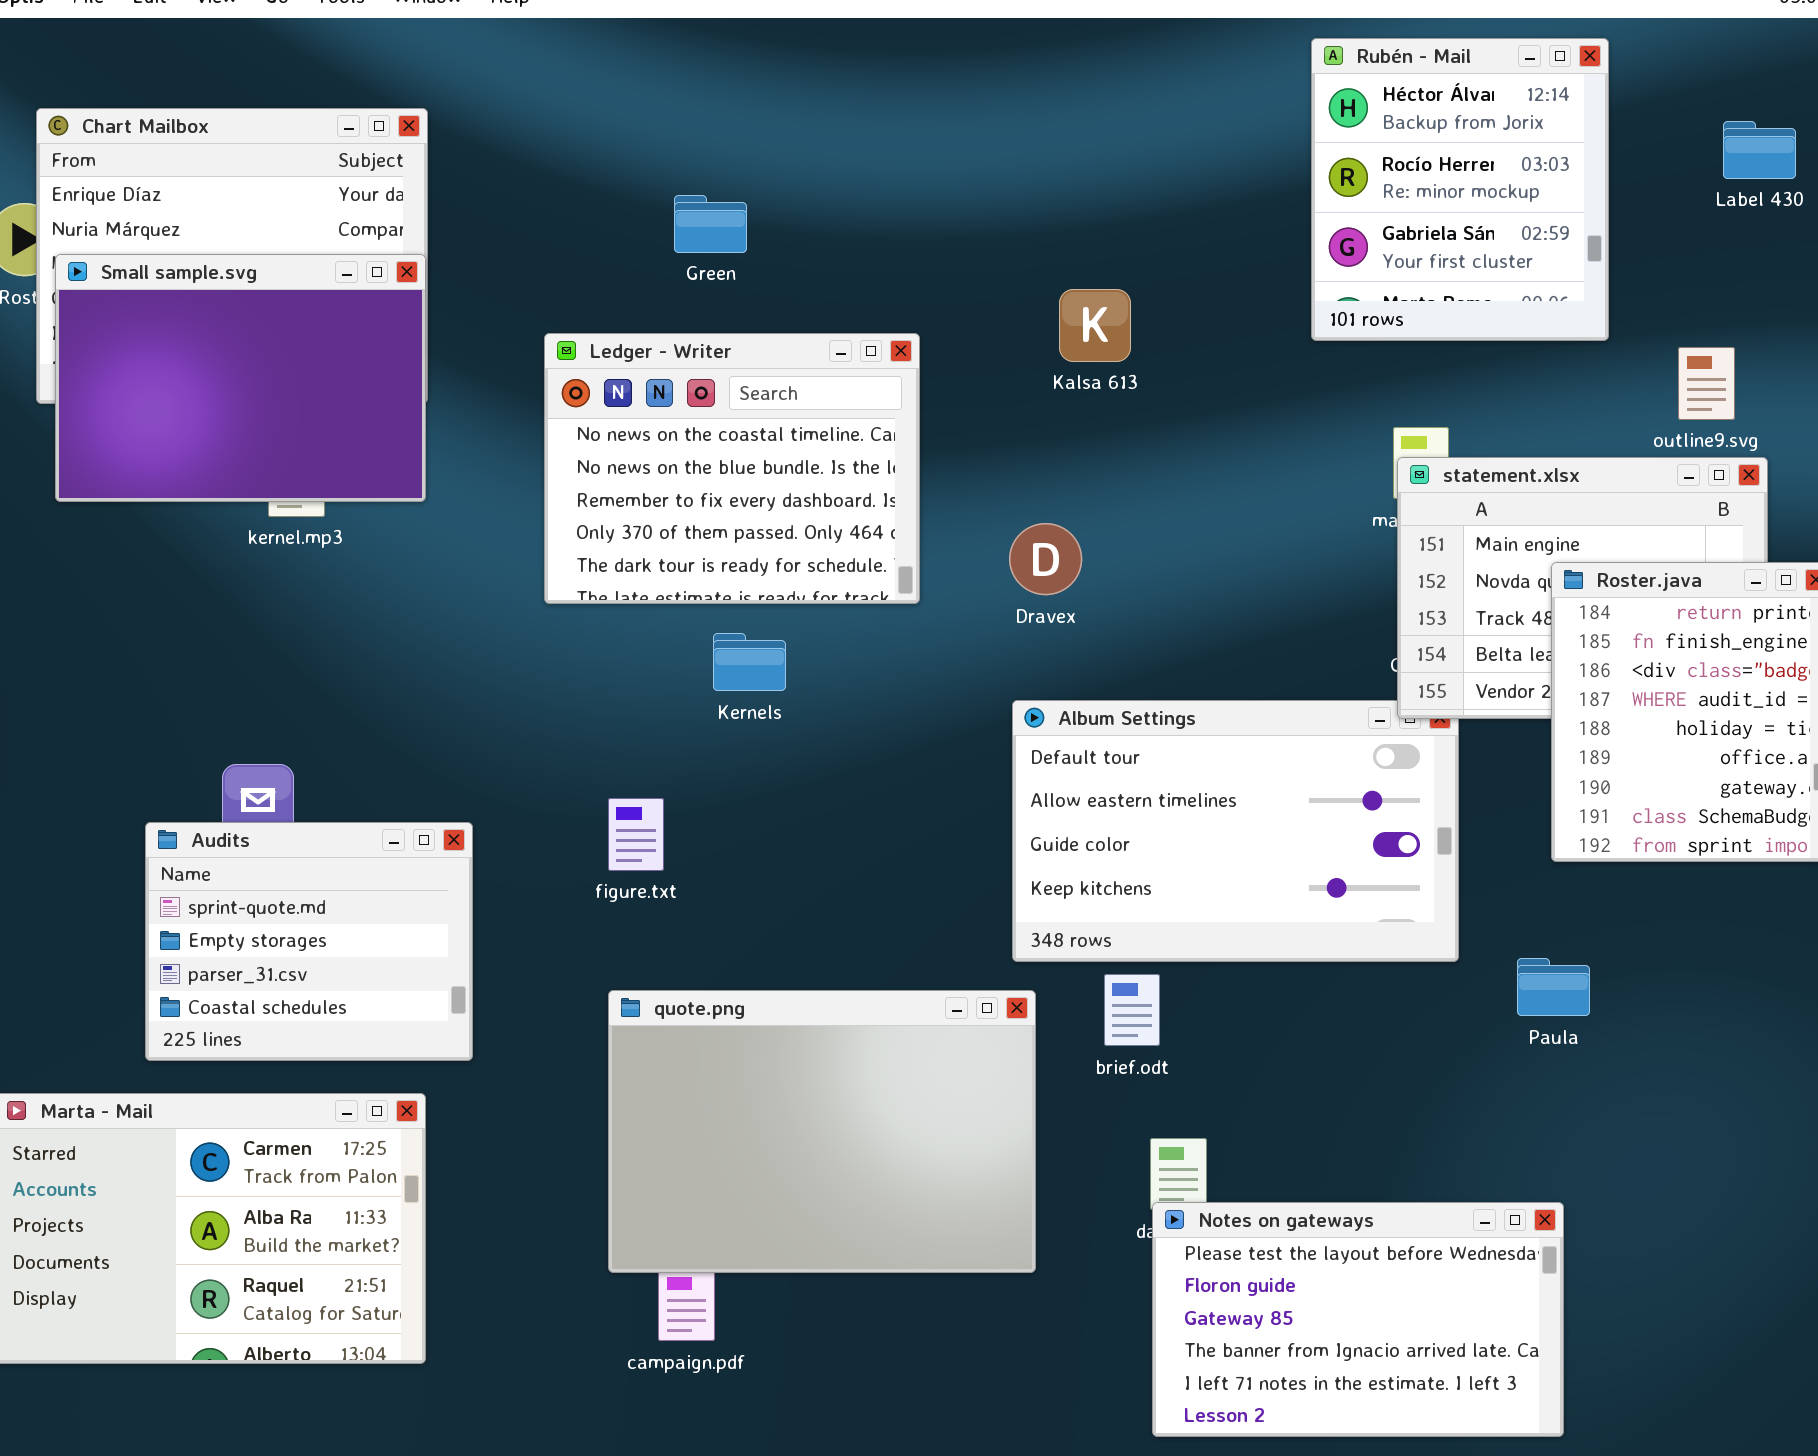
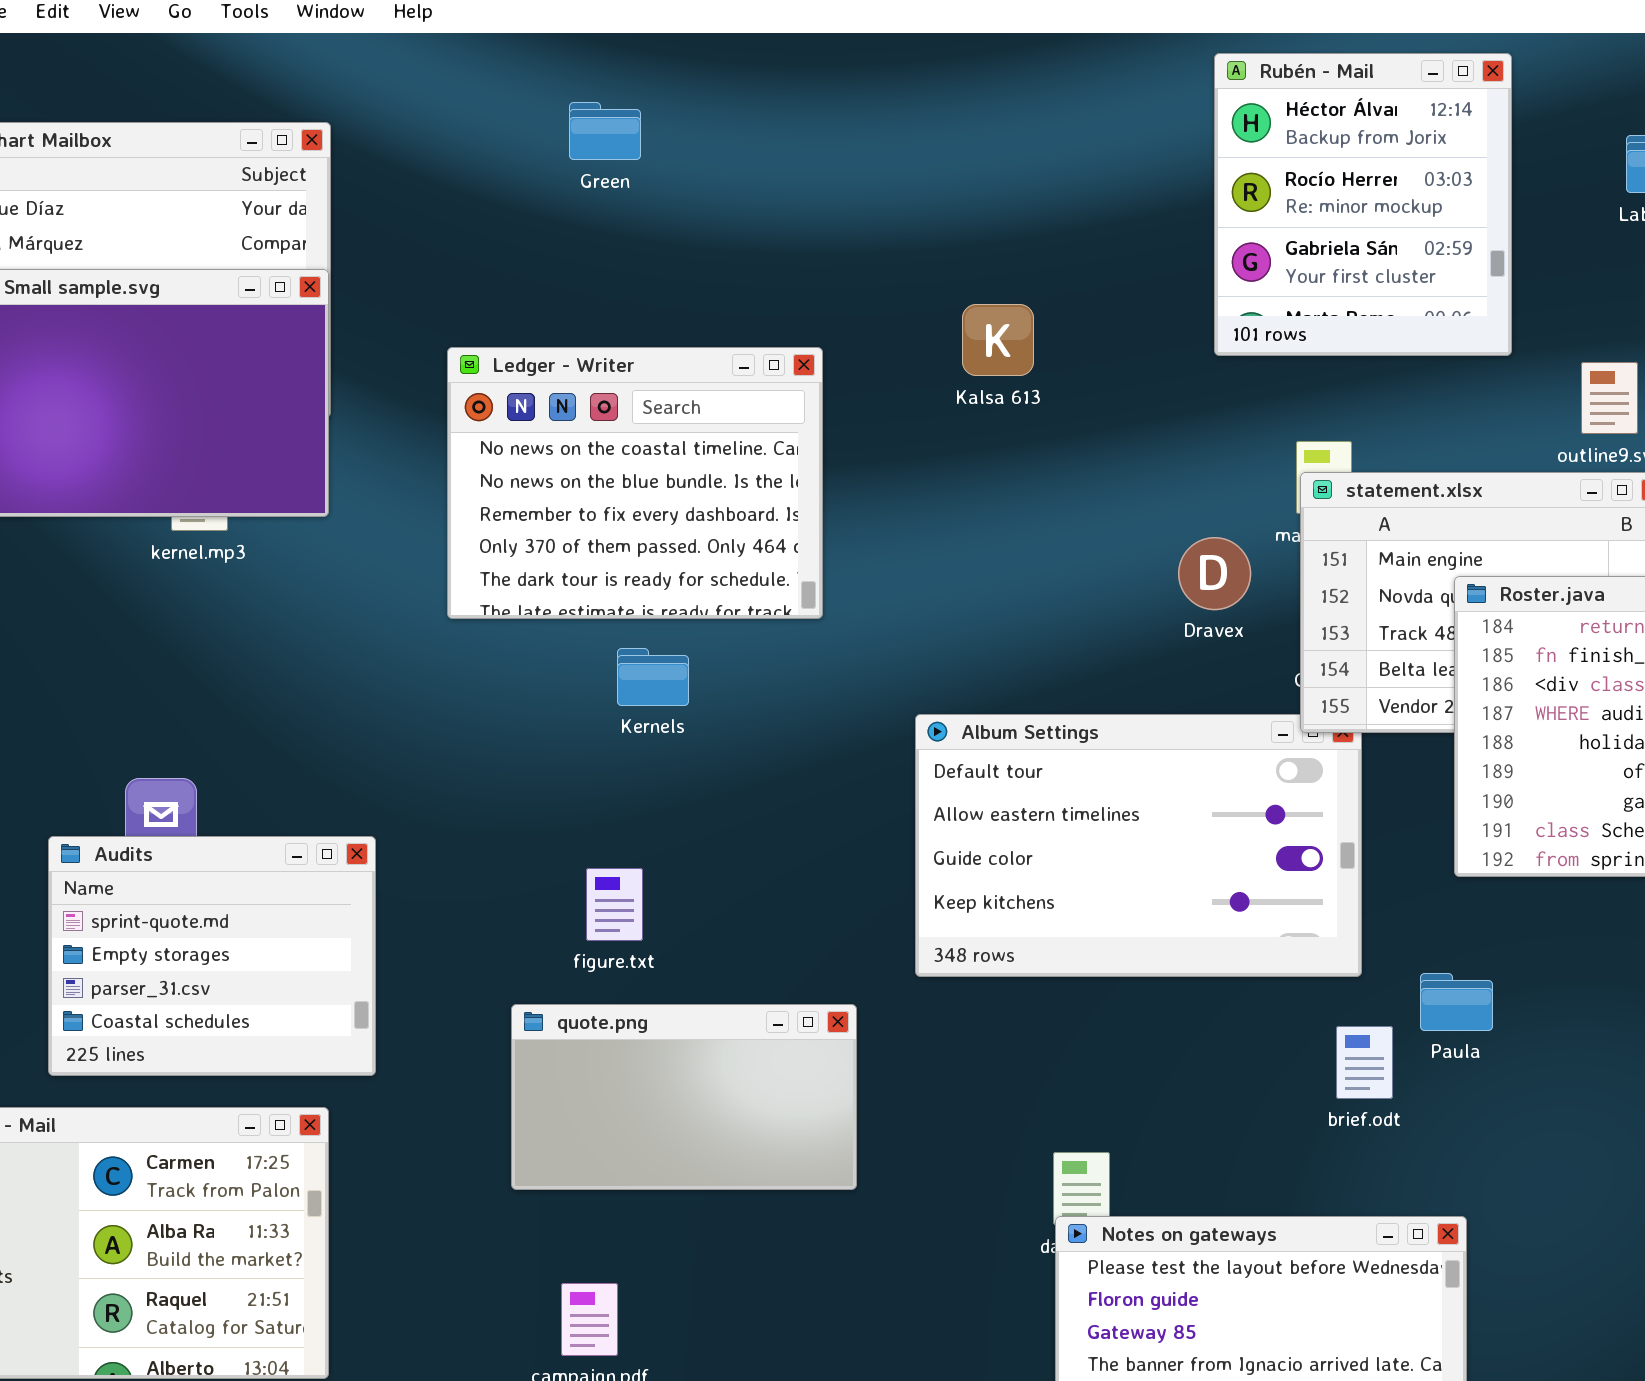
Green: [674,195,747,253] -> [569,102,641,160], moved
Dravex: [1009,523,1082,595] -> [1178,537,1251,610], moved
figure.txt: [608,798,664,871] -> [586,868,643,941], moved
brief.odt: [1104,974,1160,1046] -> [1336,1026,1393,1099], moved
quote.png: [608,990,1036,1273] -> [511,1004,857,1190], resized

